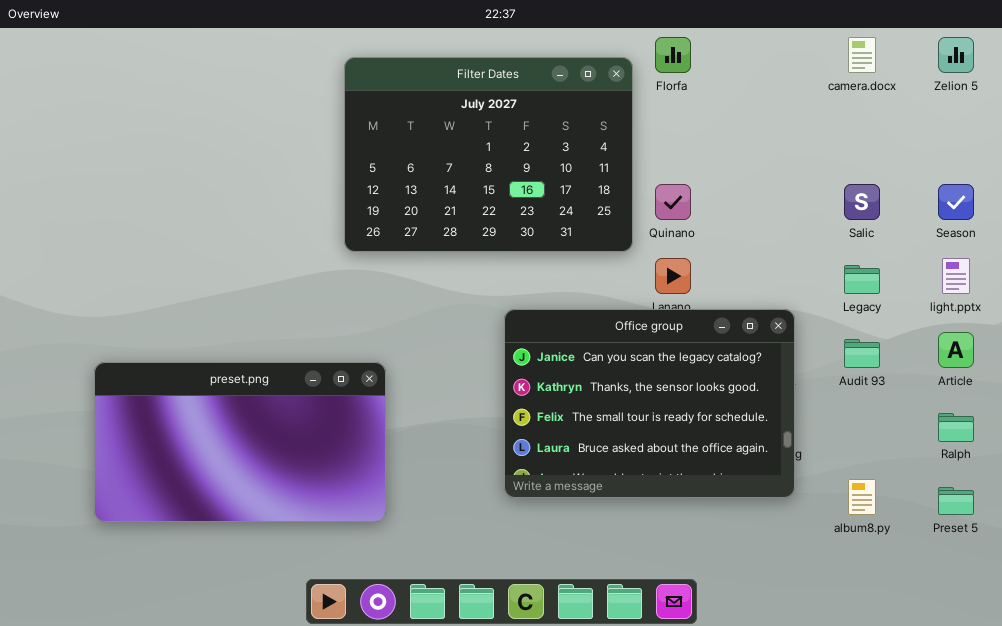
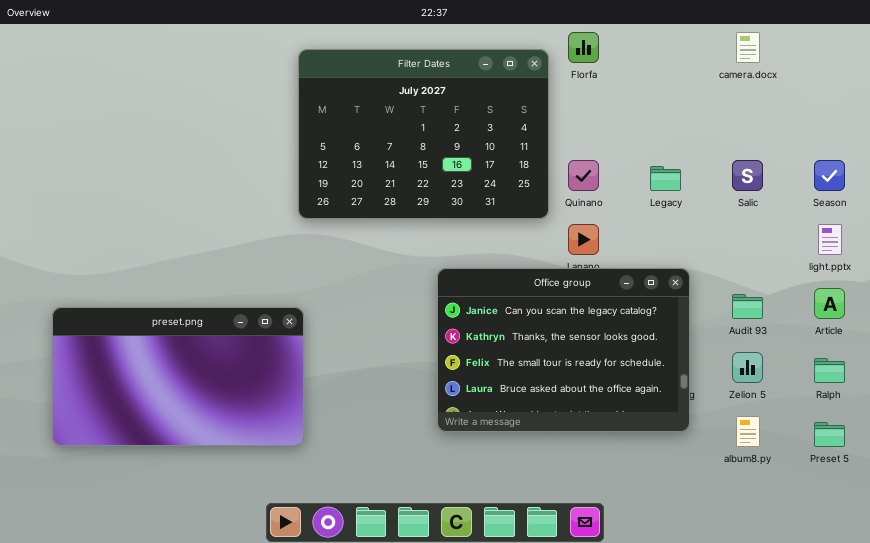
Zelion 5: [938,37,974,73] -> [732,352,763,383], moved
Legacy: [844,265,880,294] -> [650,166,681,191], moved
preset.png: [94,362,386,522] -> [52,307,304,446], moved

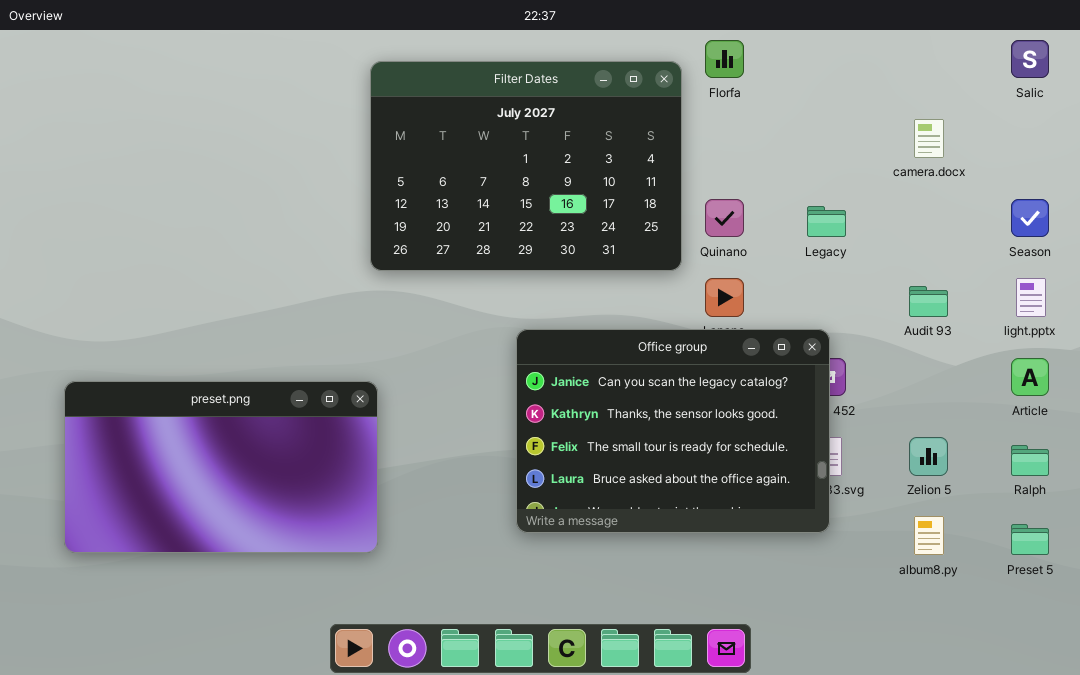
camera.docx: [736,32,760,63] -> [914,119,944,158], moved
Salic: [732,160,763,191] -> [1011,40,1049,78], moved
Office group: [437,268,690,432] -> [516,329,830,533], moved
Audit 93: [732,294,763,319] -> [909,286,948,317], moved

